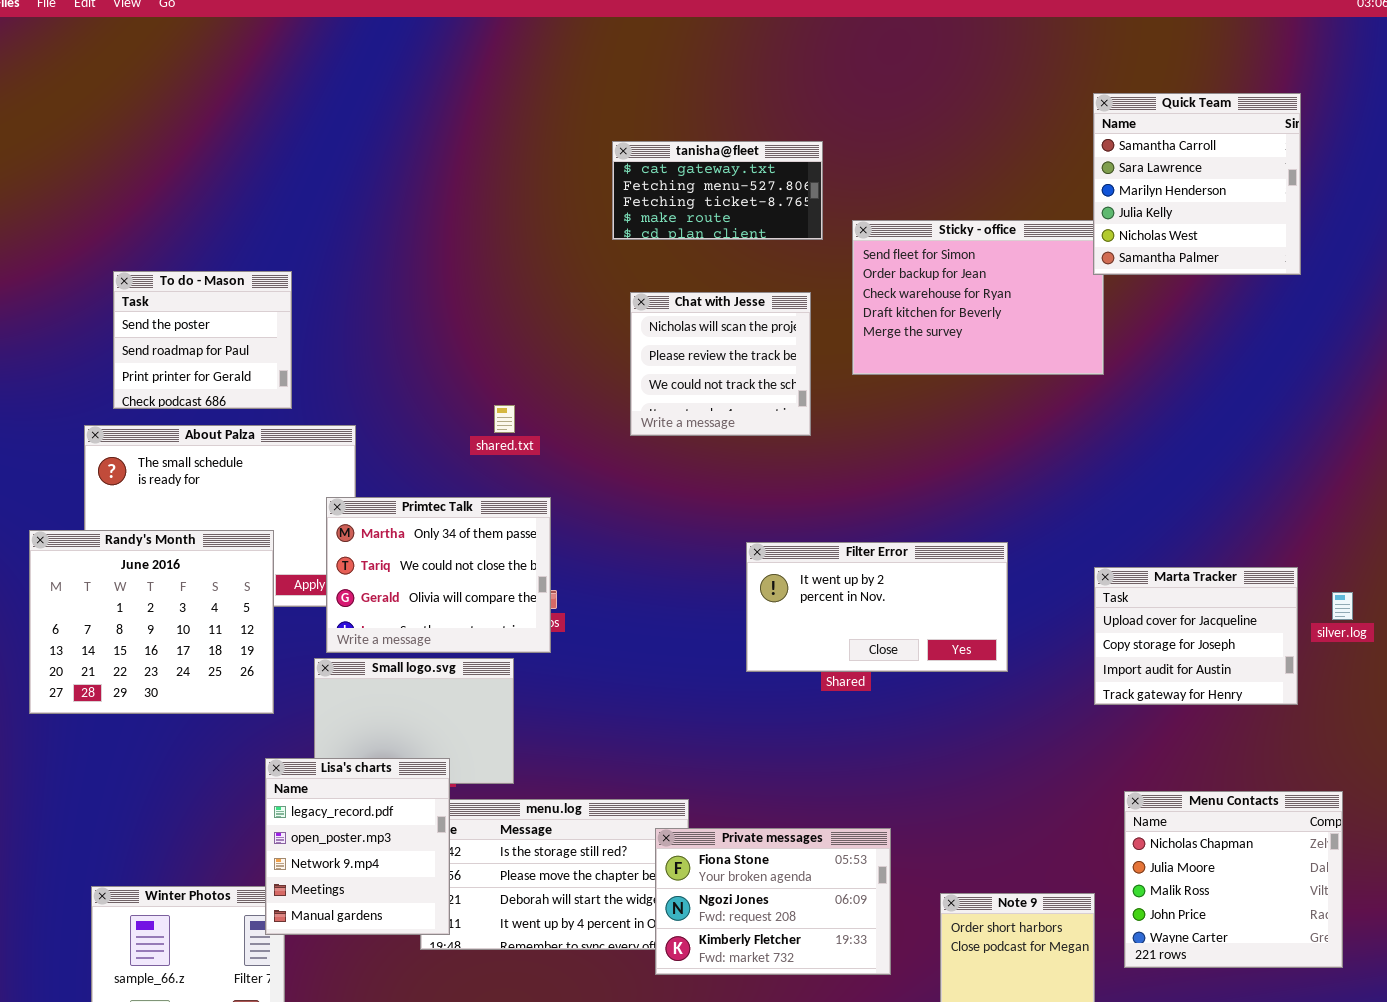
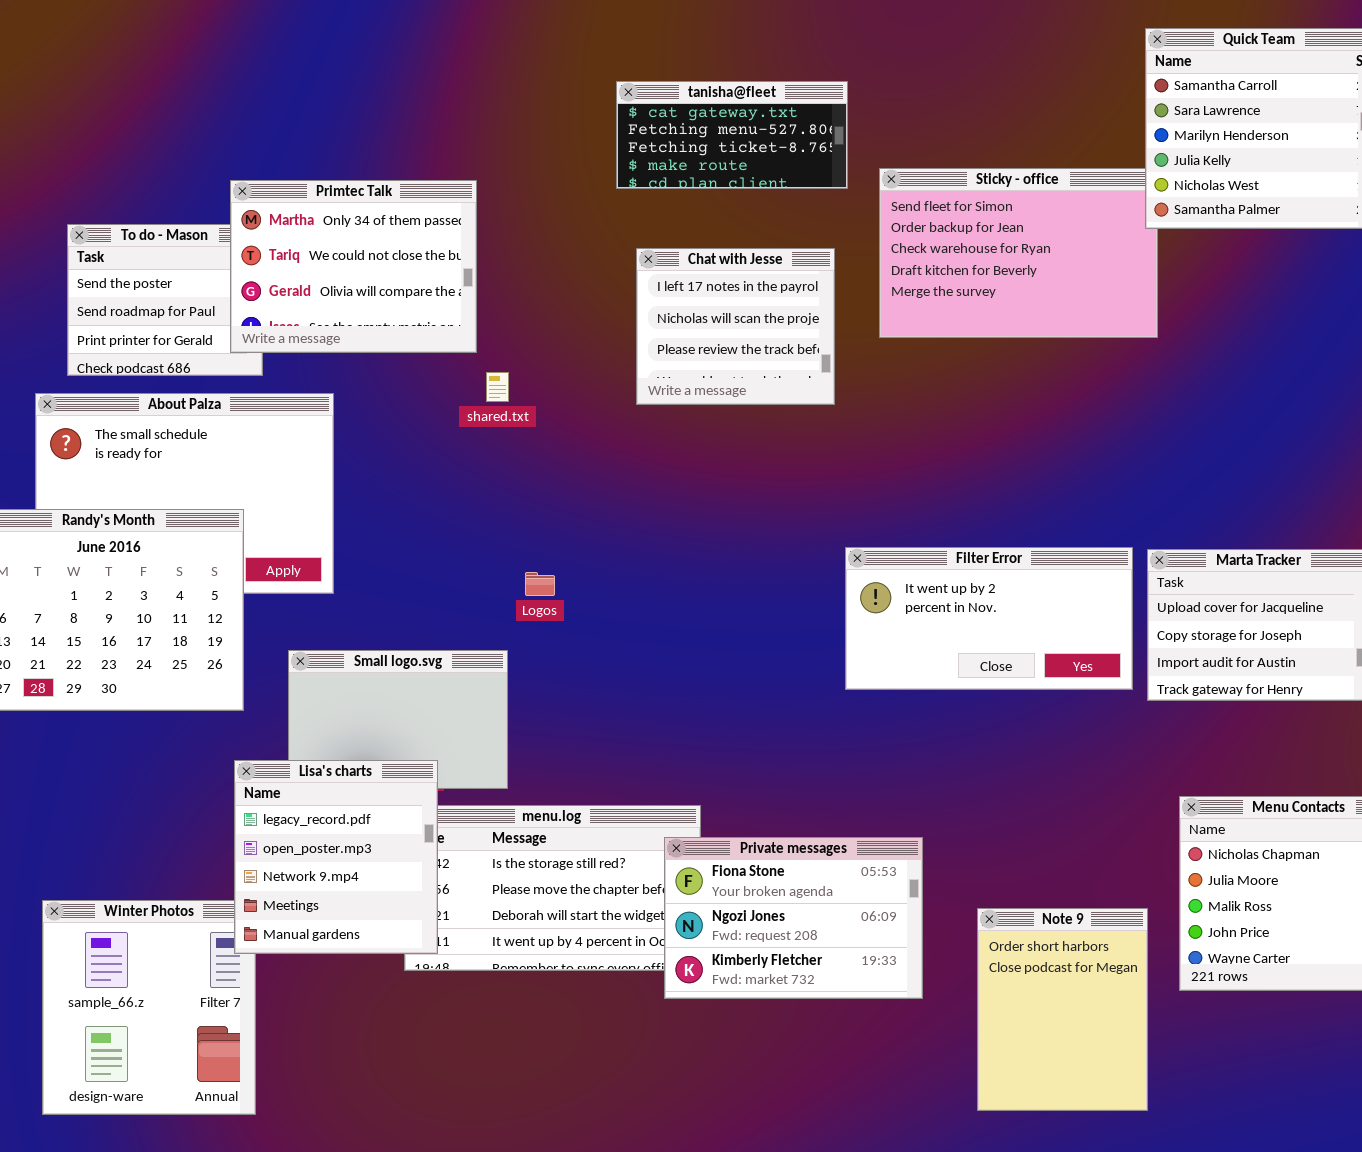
Chat with Jesse: [630,292,811,436] -> [636,248,835,405], scrolled up 1 row
Primtec Talk: [326,497,551,653] -> [230,180,477,353], moved
Filter Error: [746,542,1008,672] -> [845,547,1133,690], moved

